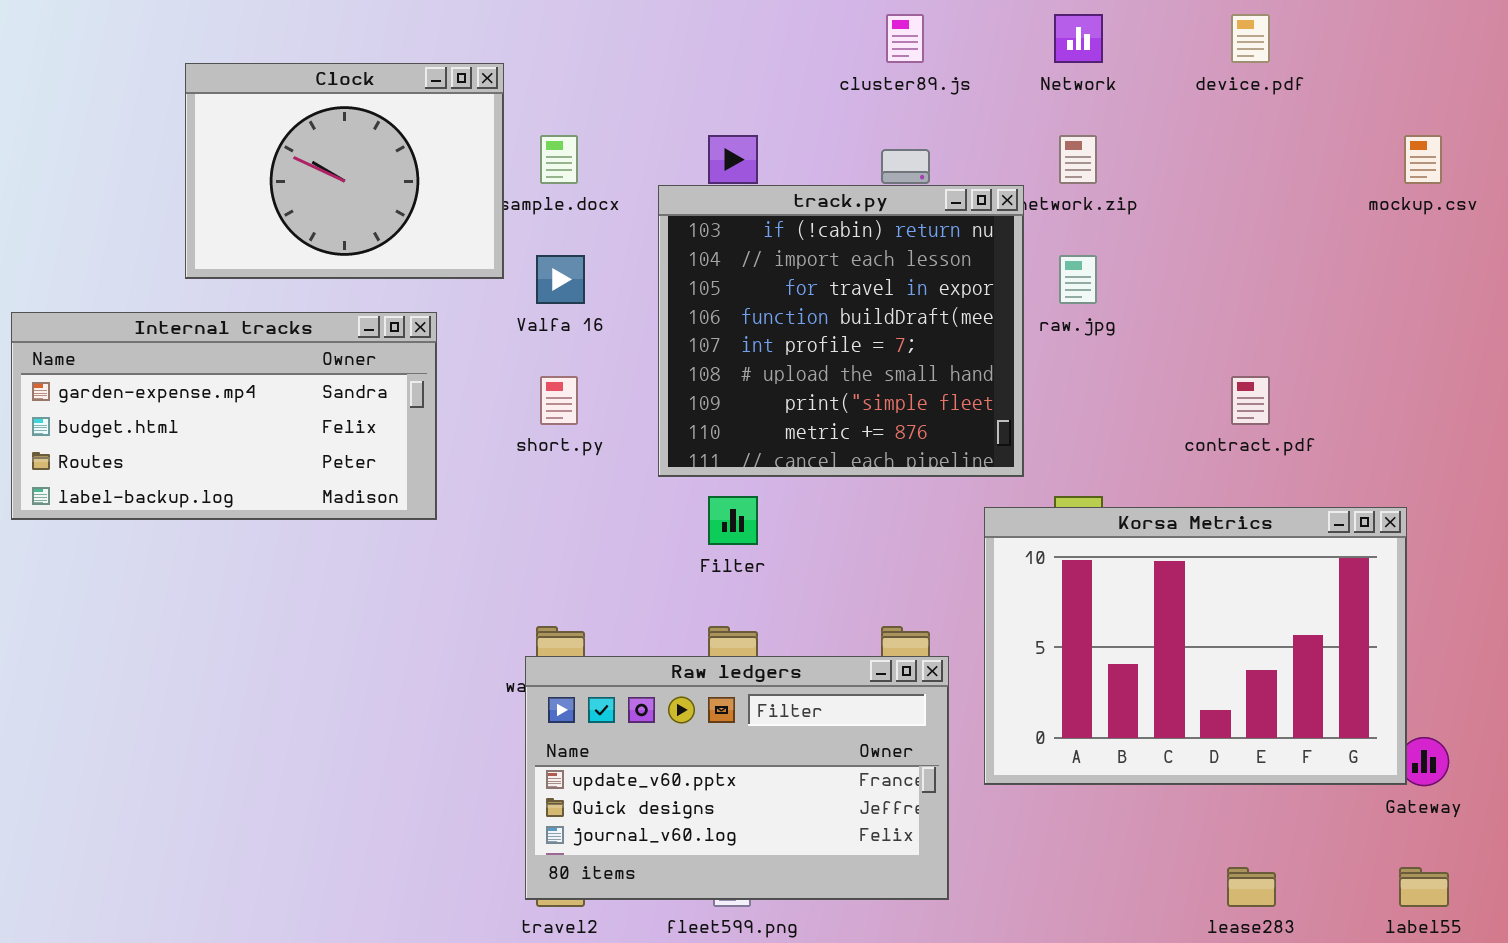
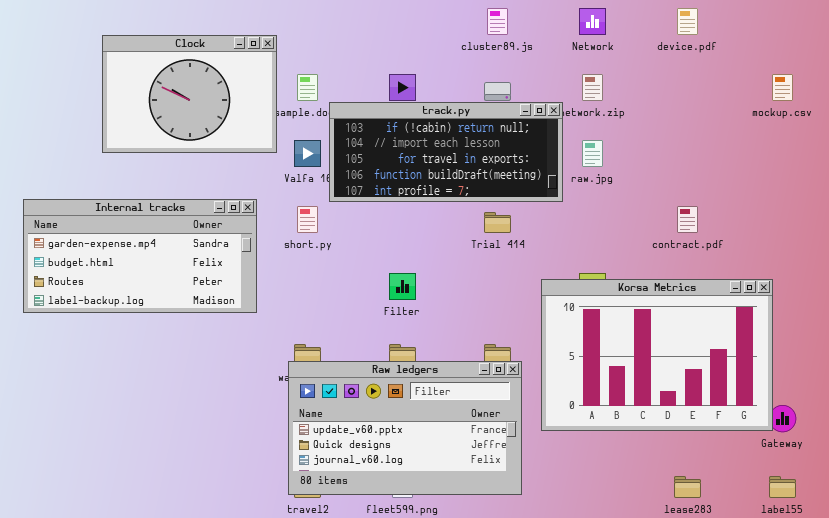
track.py: [658,185,1024,477] -> [329,102,563,202], resized
Internal tracks: [11,312,437,520] -> [23,199,257,313], moved

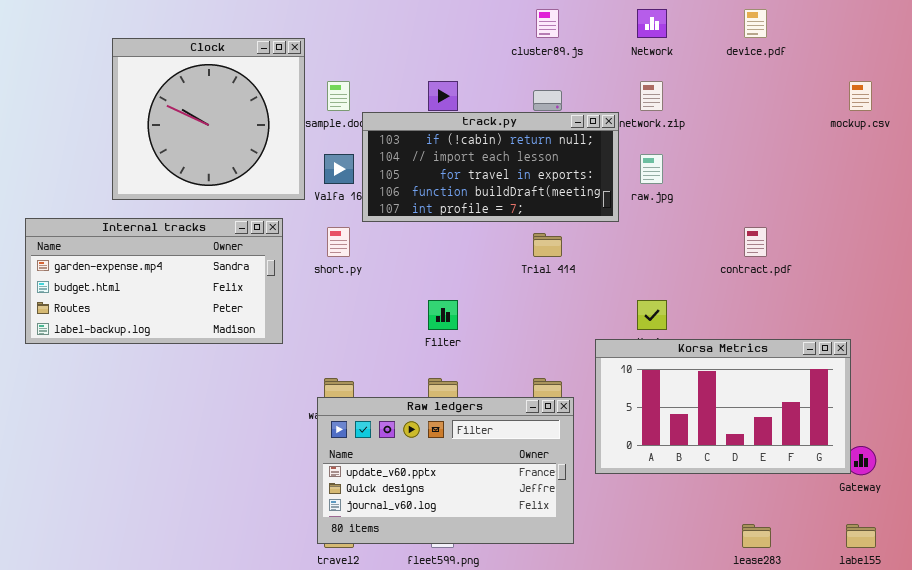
Clock: [102,35,277,153] -> [112,38,305,200], resized
Korsa Metrics: [541,279,773,431] -> [595,339,851,474], resized

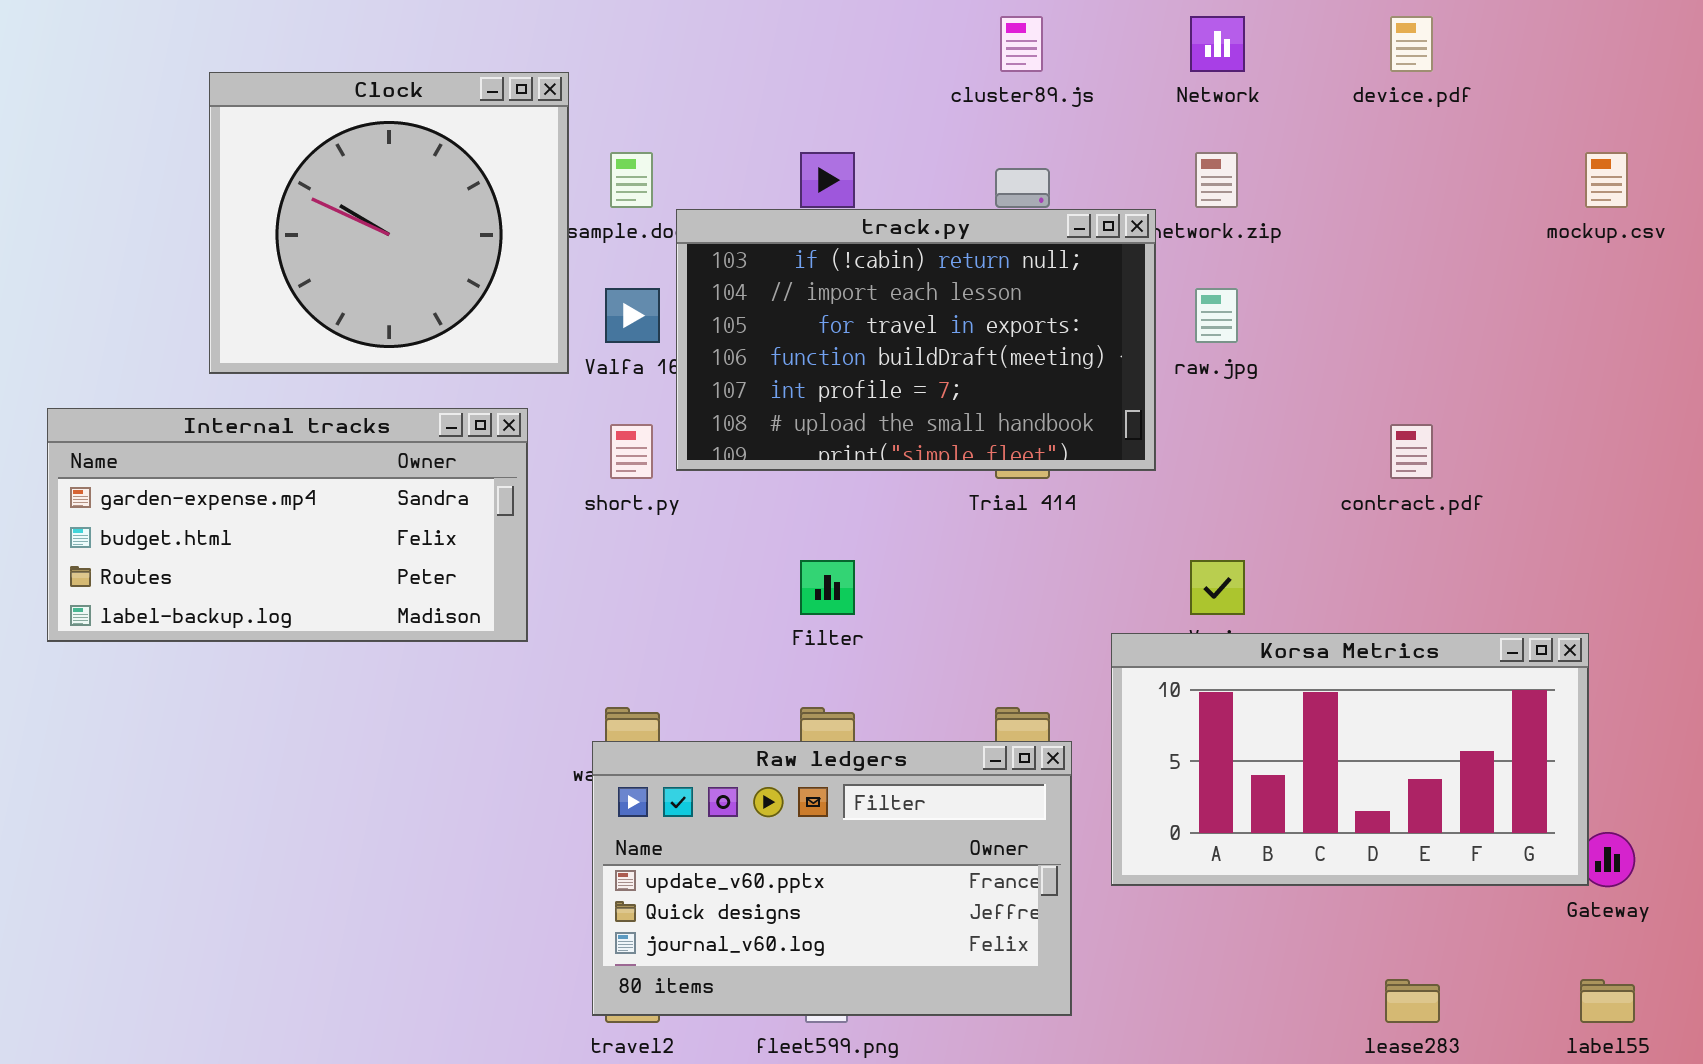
track.py: [362,112,619,222] -> [676,209,1156,471], resized

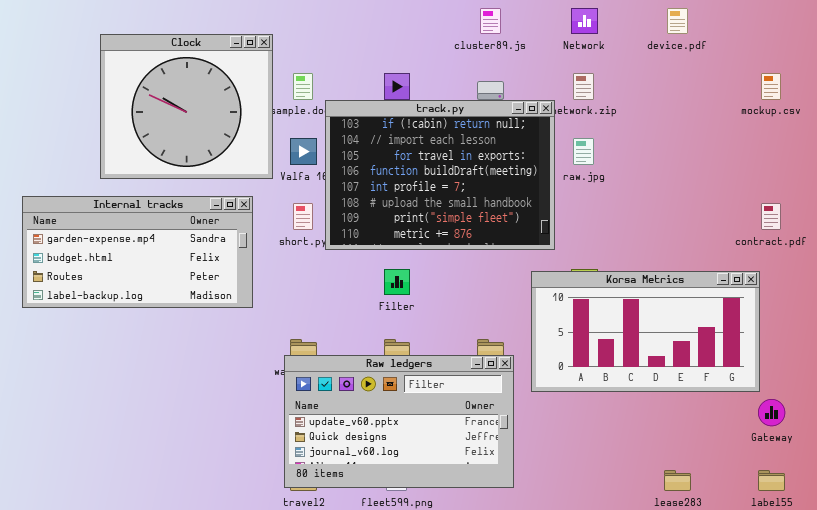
track.py: [676,209,1156,471] -> [325,100,555,250], resized
contract.pdf: [1390,424,1433,479] -> [761,203,781,230], moved
Korsa Metrics: [1111,633,1589,886] -> [531,271,760,392], moved

